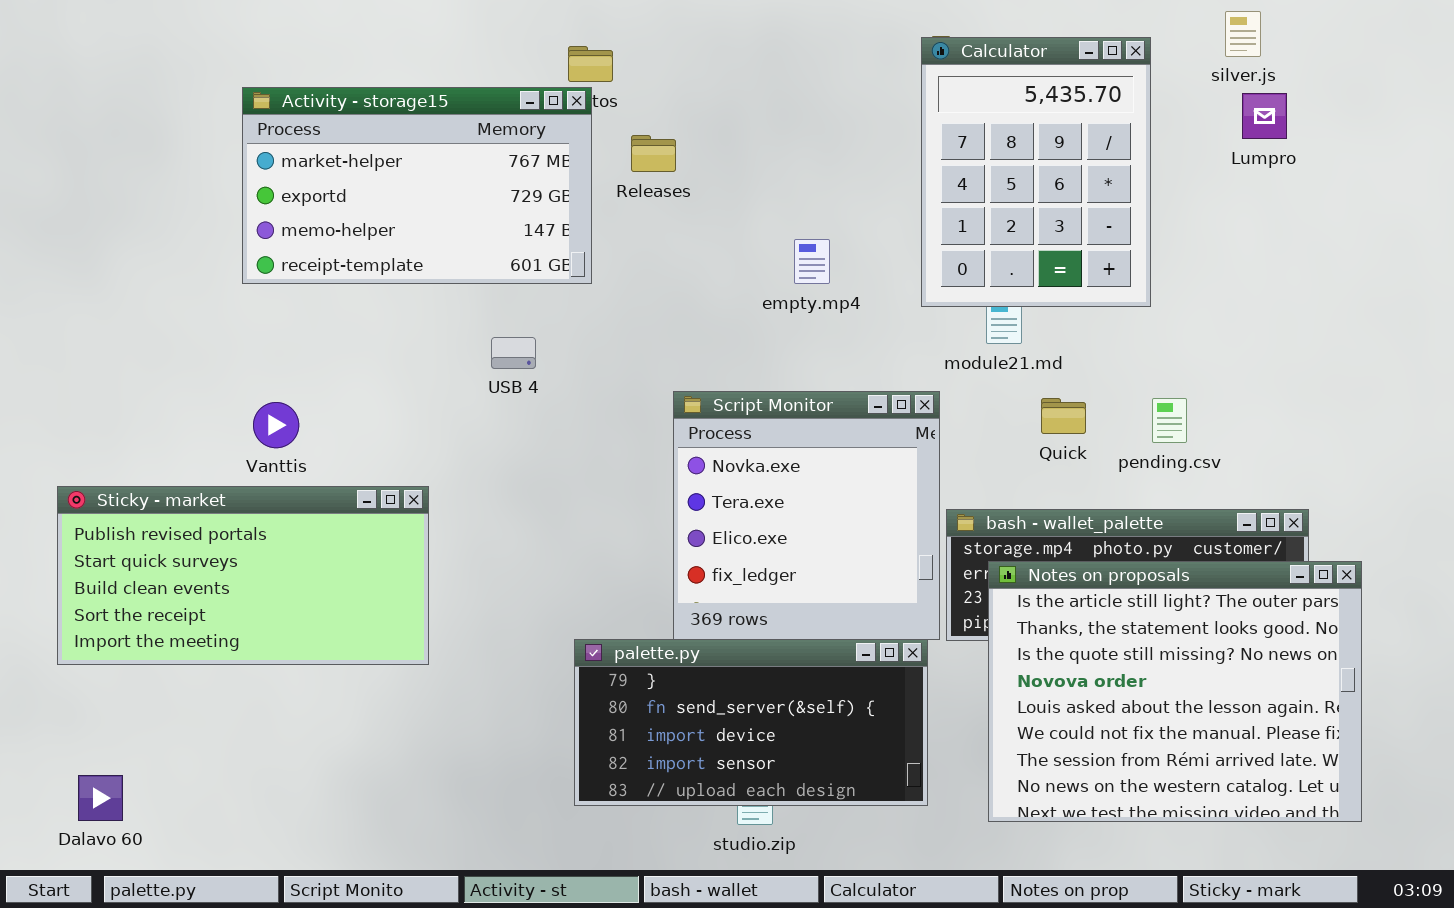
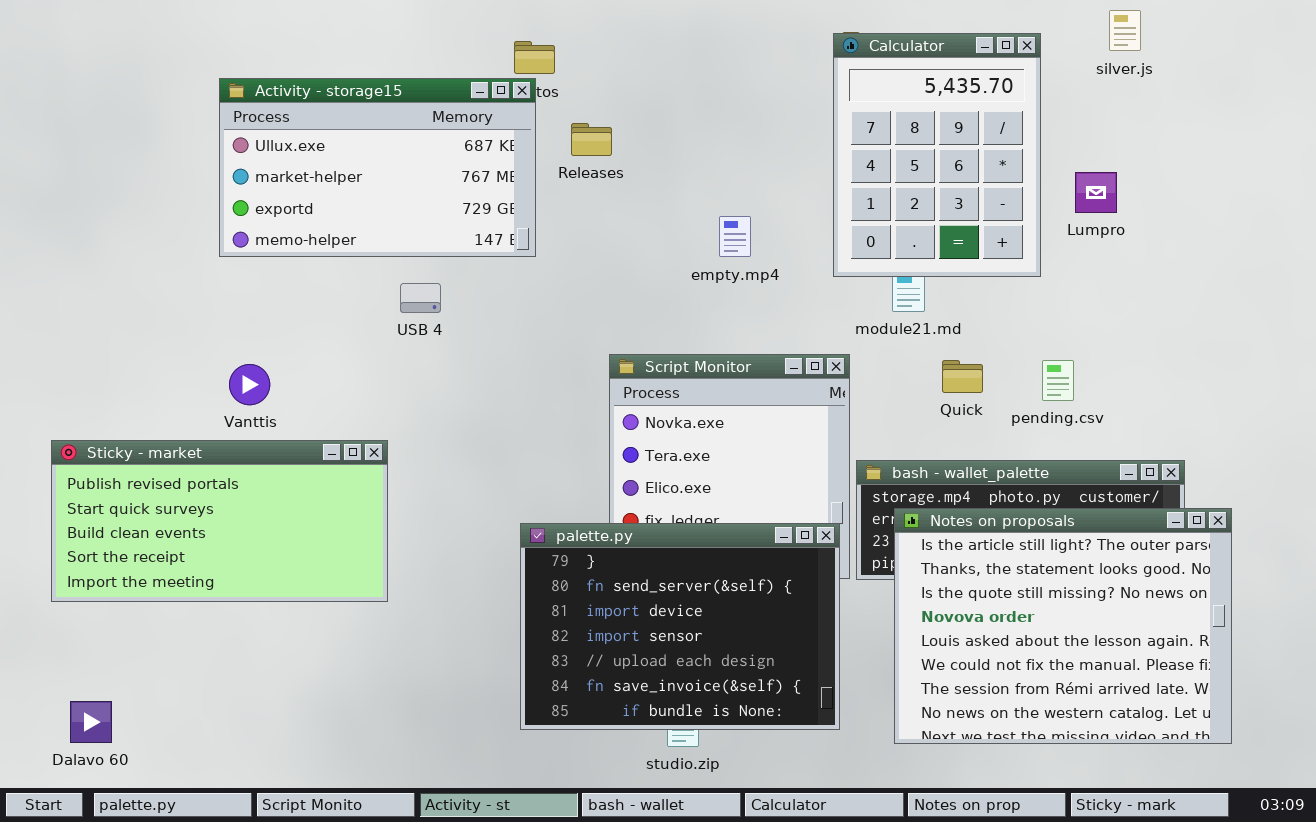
Activity - storage15: [242,87,592,284] -> [219,78,536,257], scrolled up 1 row
Lumpro: [1242,93,1287,139] -> [1075,172,1117,213], moved
USB 4: [491,337,536,369] -> [400,283,441,313], moved
palette.py: [574,639,928,806] -> [520,523,840,730], resized

